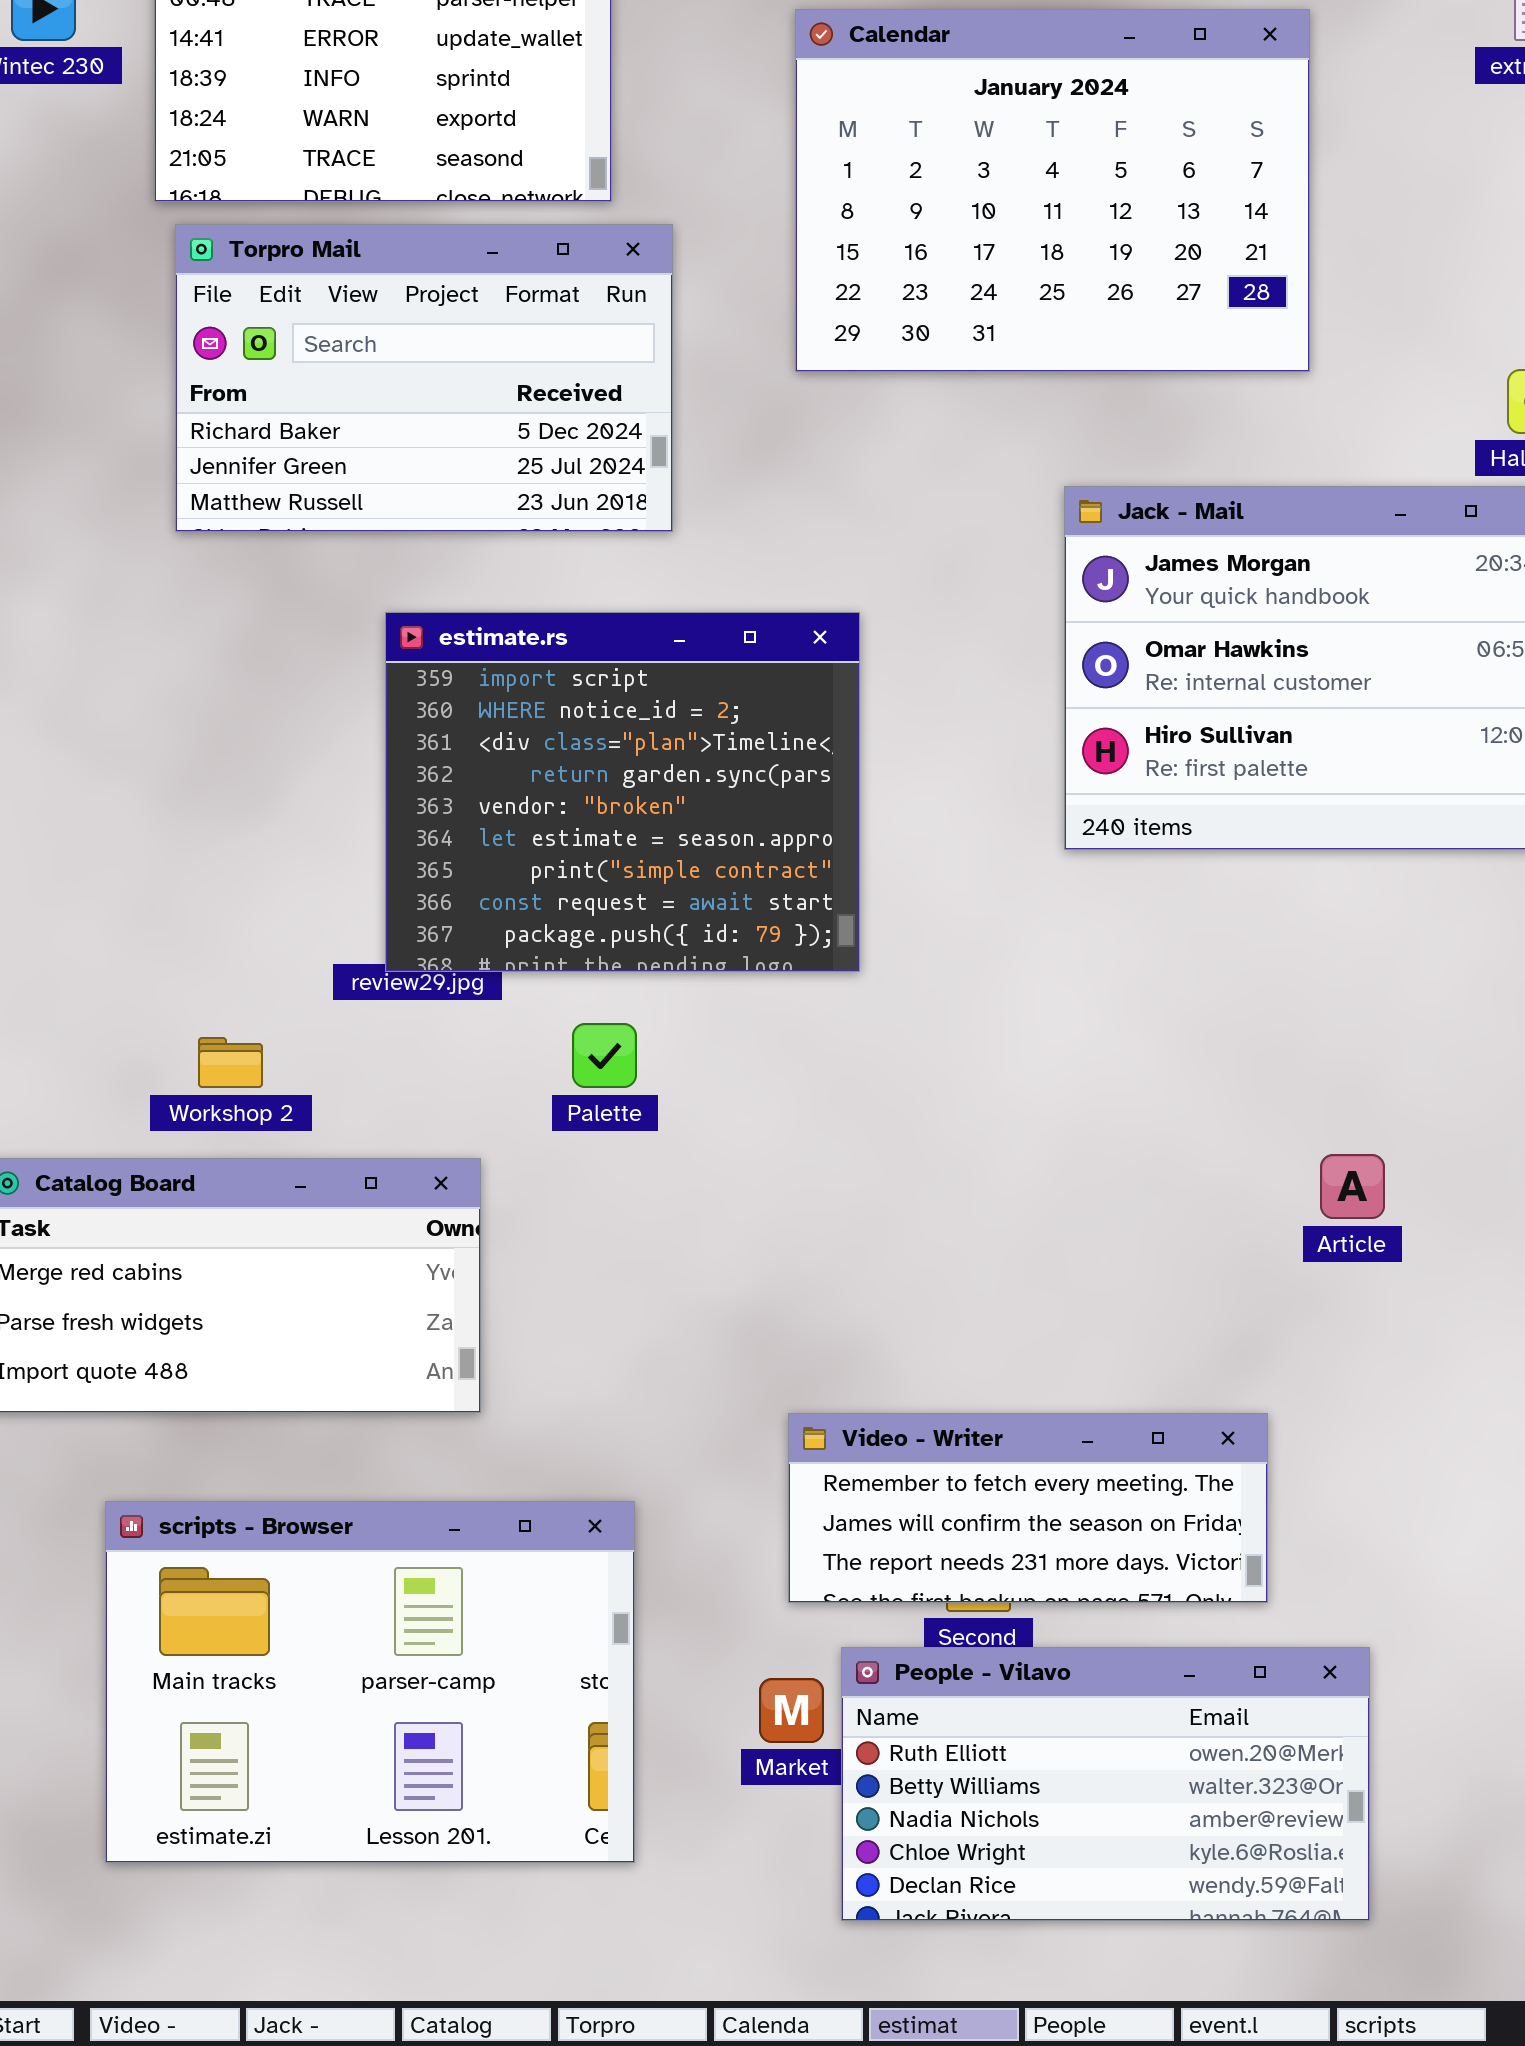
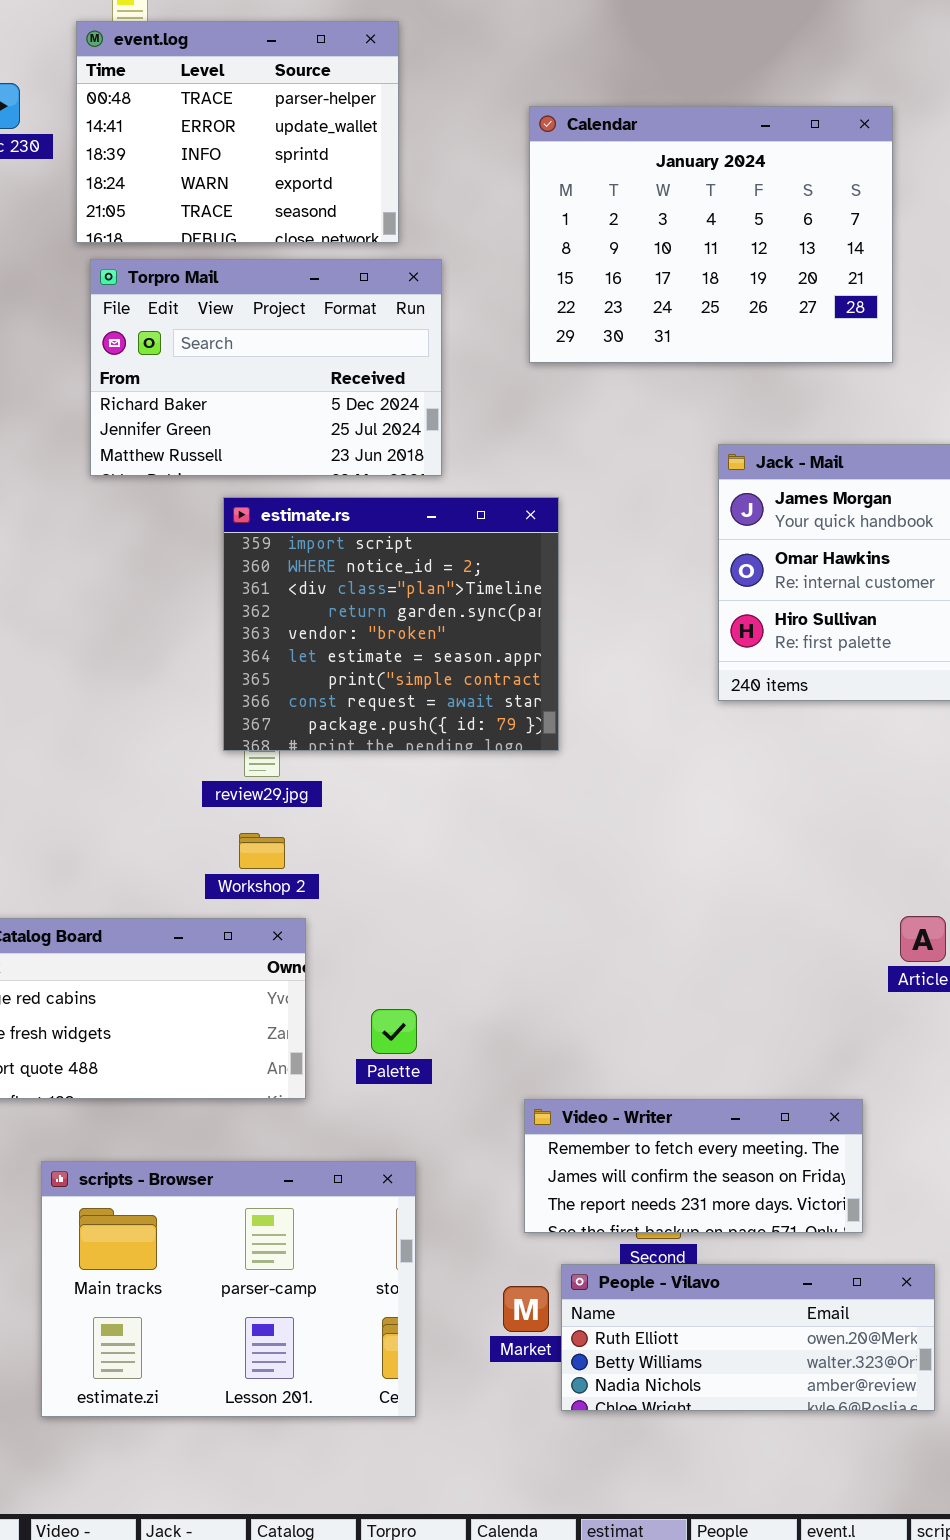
estimate.rs: [385,612,860,972] -> [223,497,559,751], moved
Palette: [572,1023,637,1088] -> [371,1009,417,1054], moved
Workshop 2: [198,1037,263,1088] -> [239,833,285,869], moved
People - Vilavo: [841,1647,1370,1921] -> [561,1264,935,1411], resized

